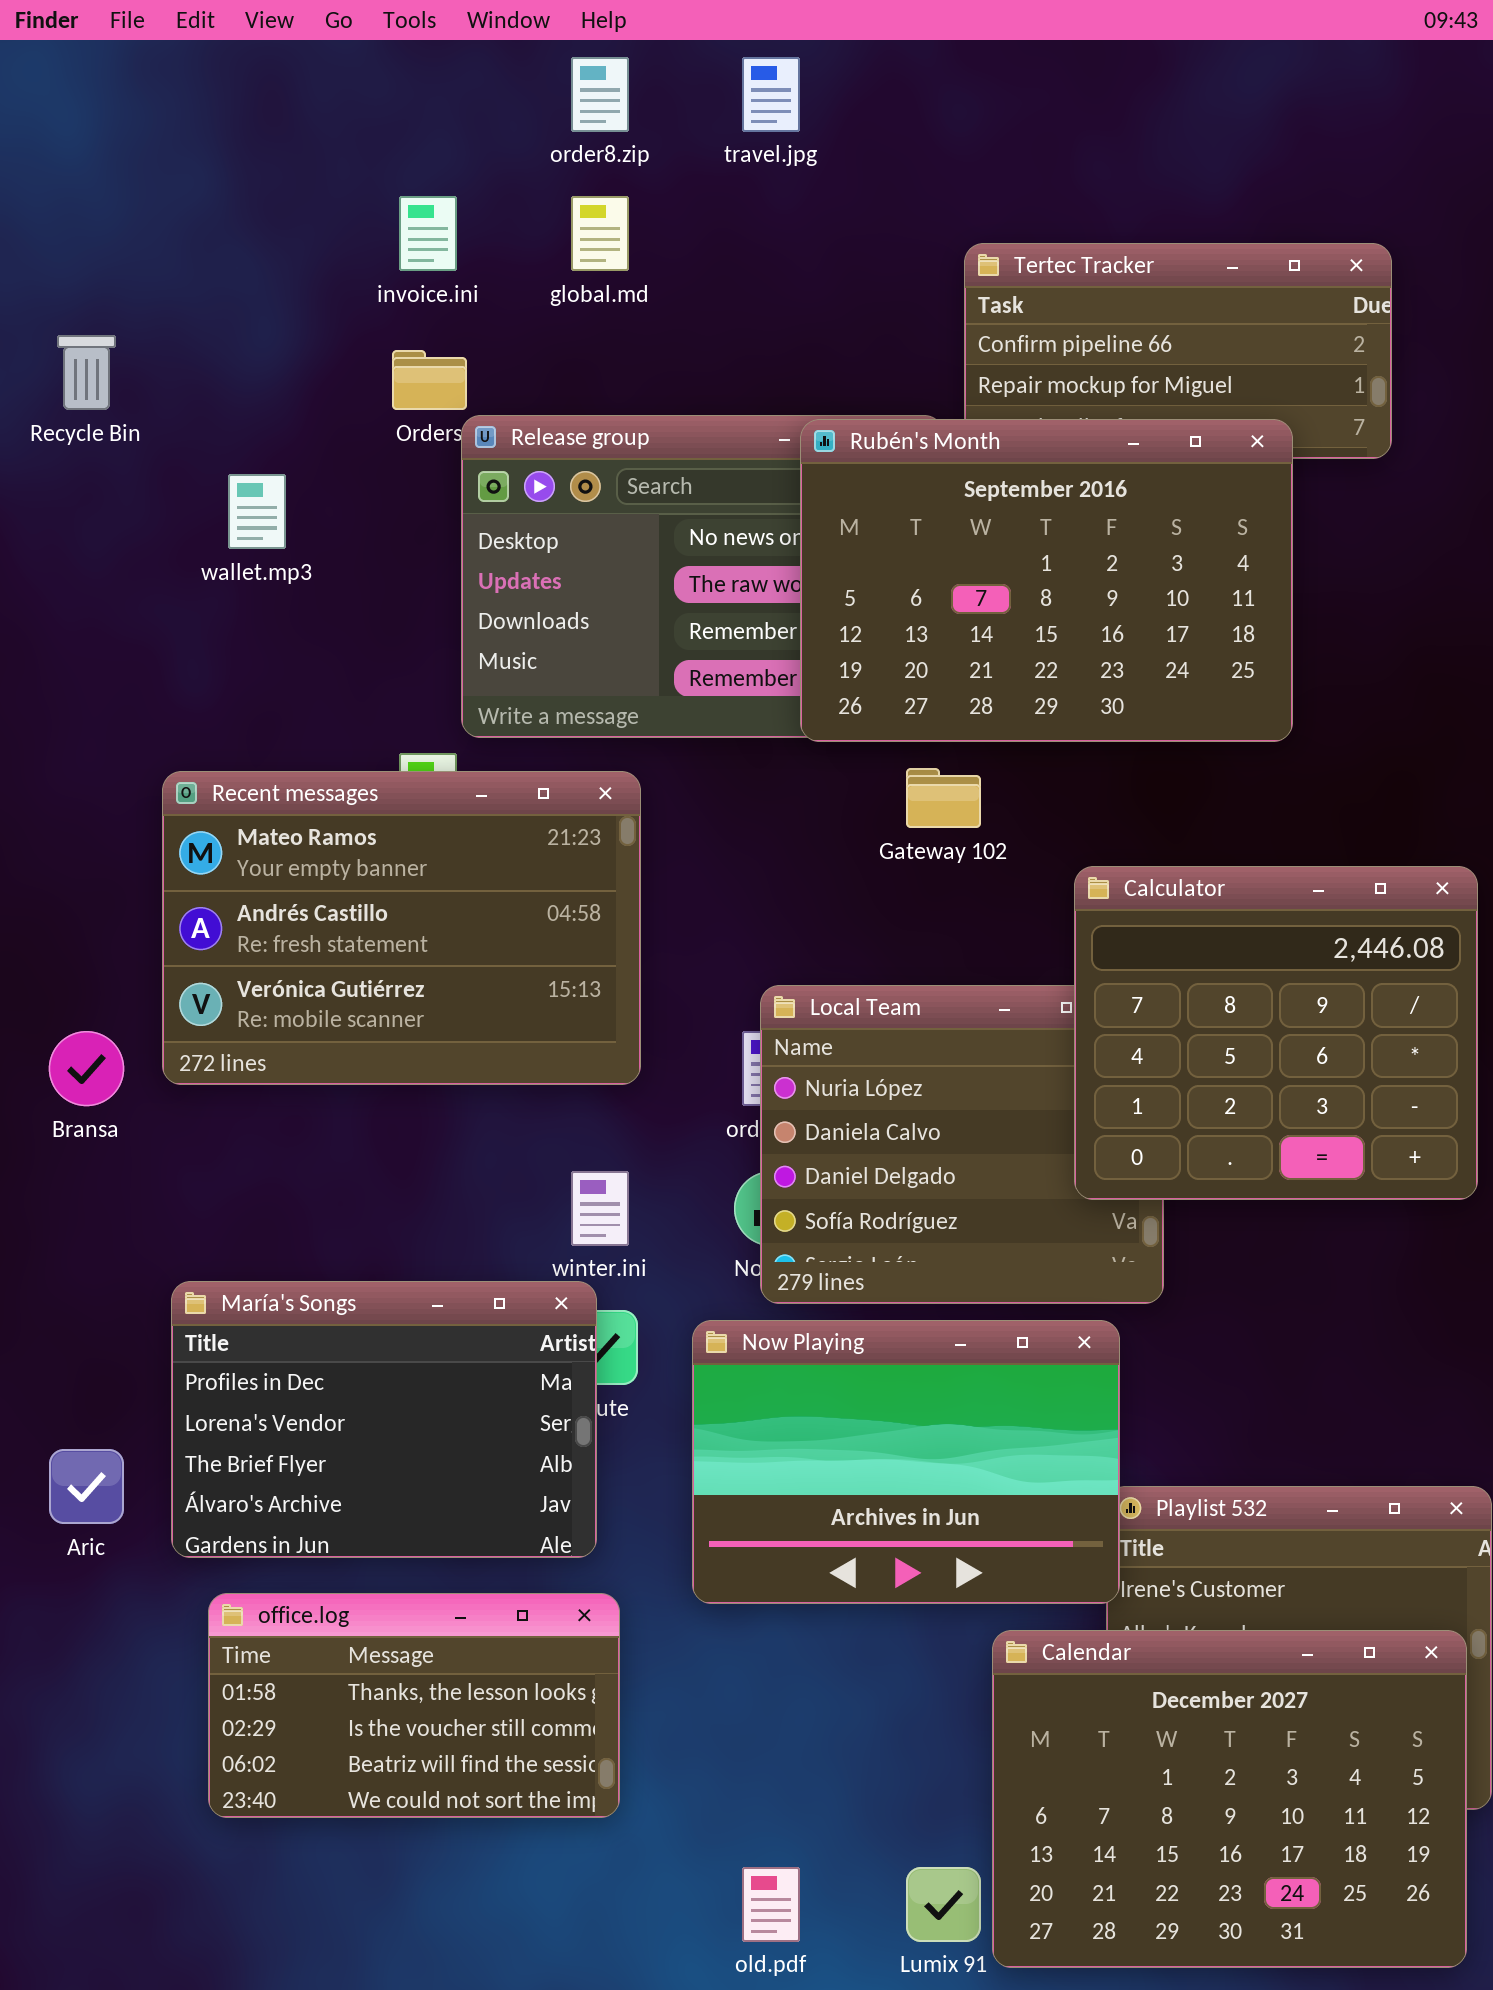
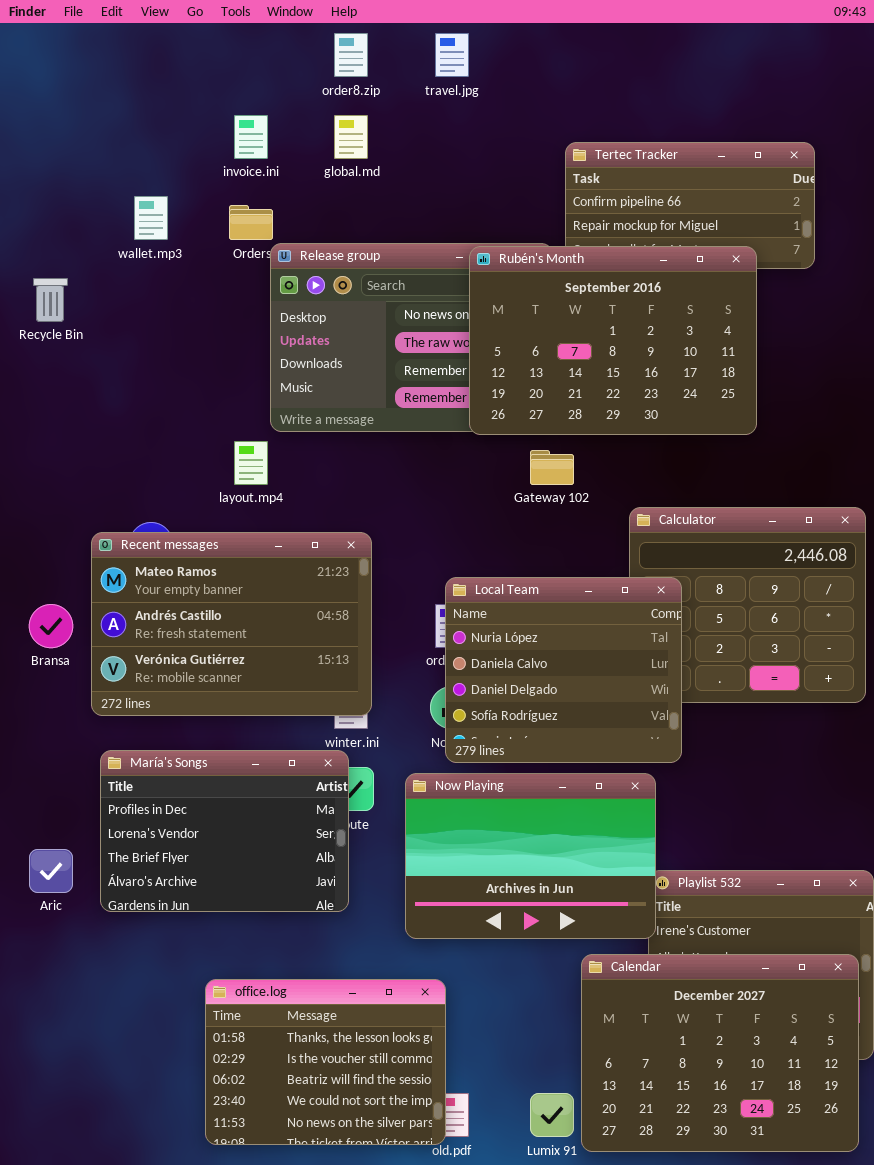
Recycle Bin: [57,335,116,410] -> [33,278,68,322], moved
wallet.mp3: [228,474,286,549] -> [134,196,168,240], moved
Recent messages: [162,771,641,1085] -> [91,532,372,716], moved
Local Team: [760,985,1164,1304] -> [445,577,682,763], raised
office.log: [208,1593,620,1818] -> [205,979,446,1145], moved, resized

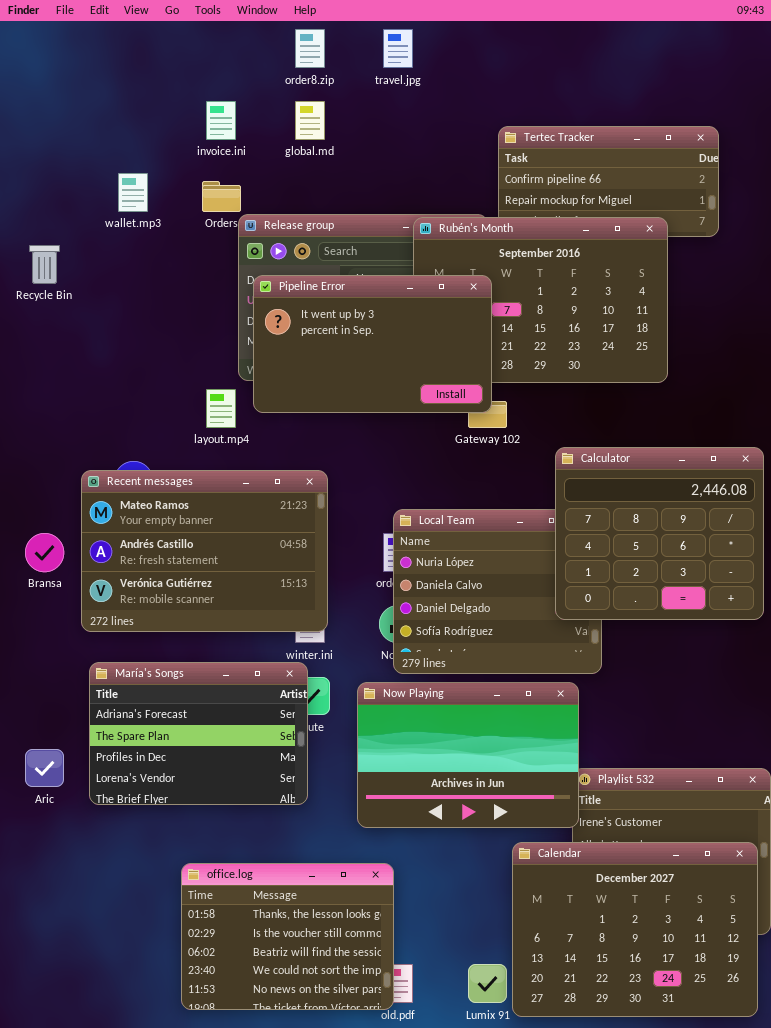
Pipeline Error: none -> [253,275,492,413], opened
Calculator: [629,507,866,703] -> [555,447,764,620], raised
María's Songs: [100,750,349,912] -> [89,662,308,805], scrolled up 2 rows

